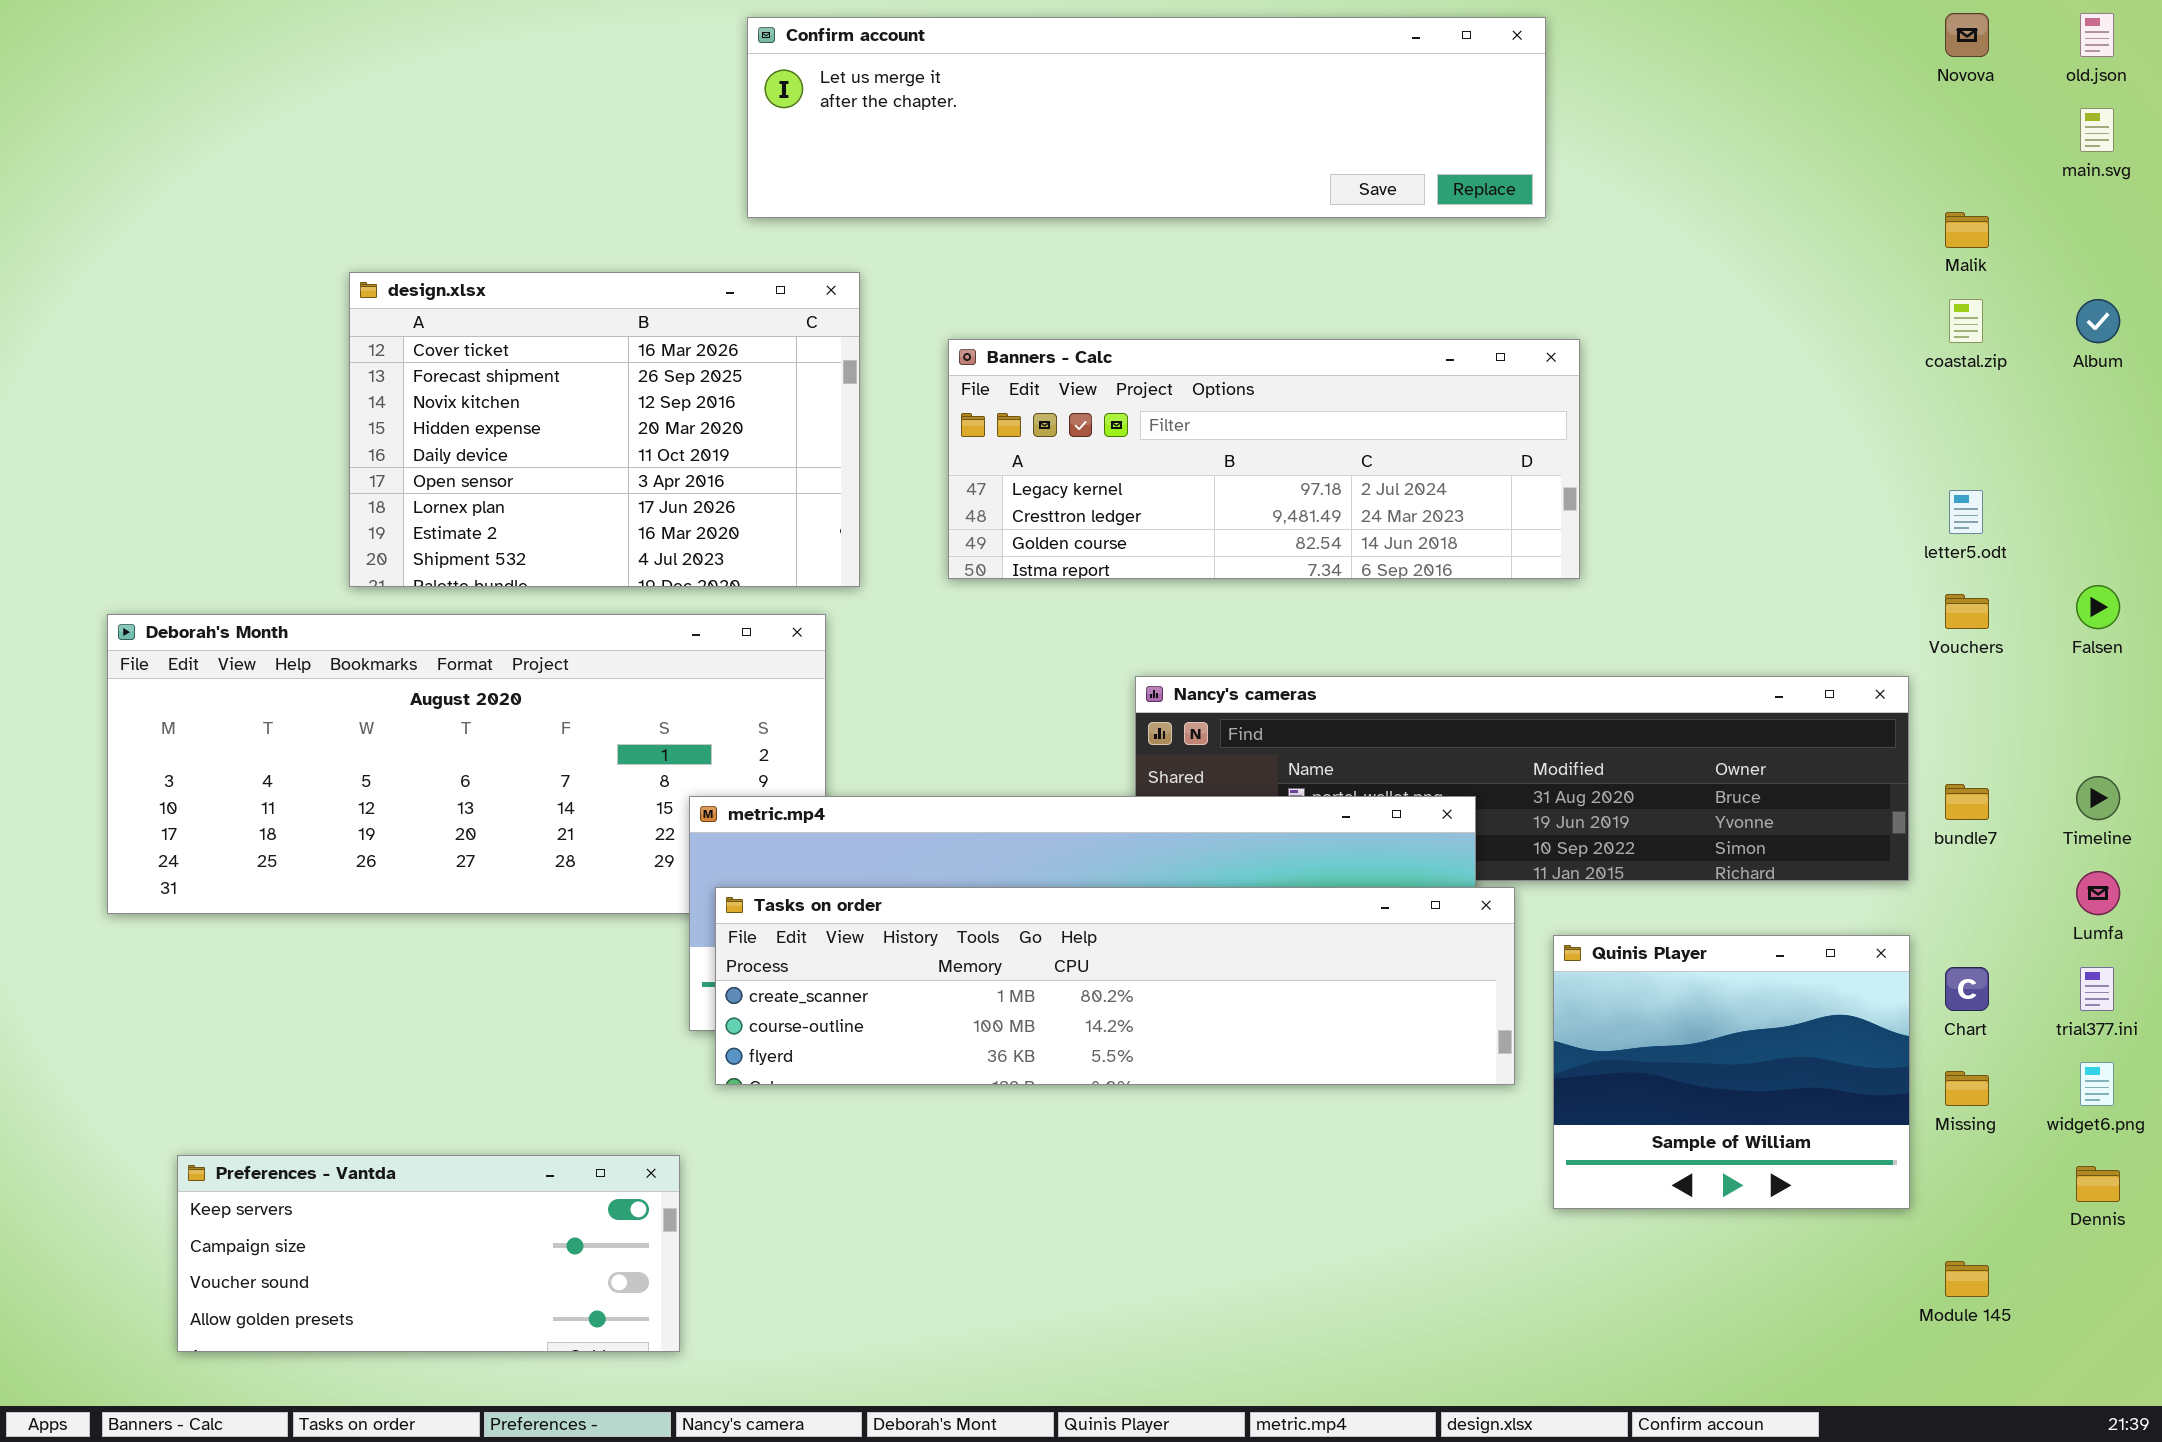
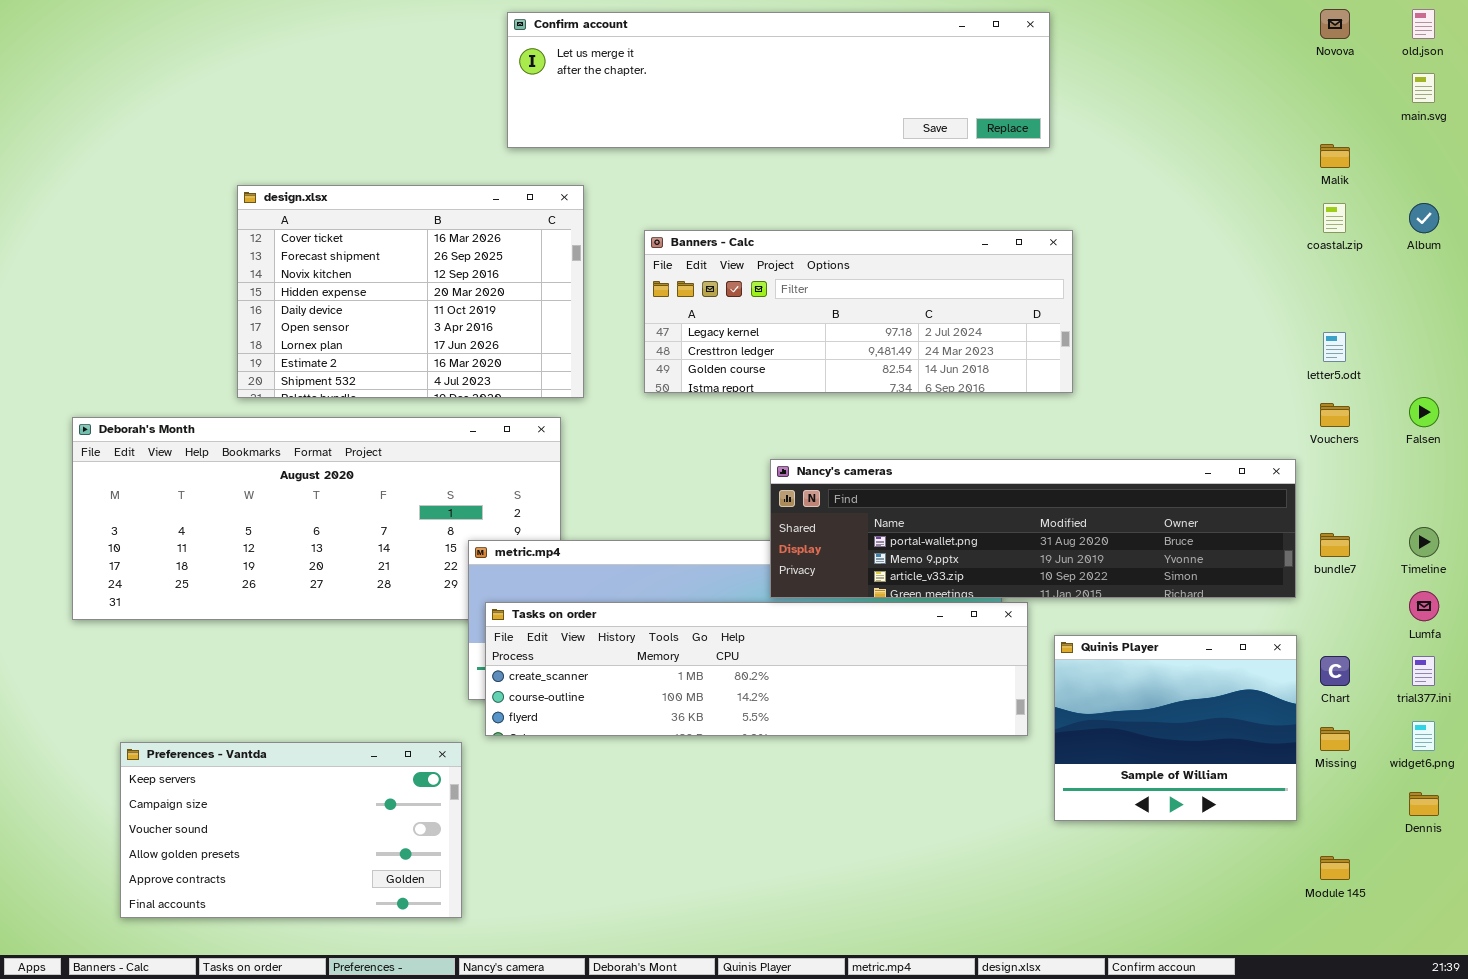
Nancy's cameras: [1135,676,1909,881] -> [770,459,1296,598], raised
Preferences - Vantda: [177,1155,680,1352] -> [120,742,462,918], resized

